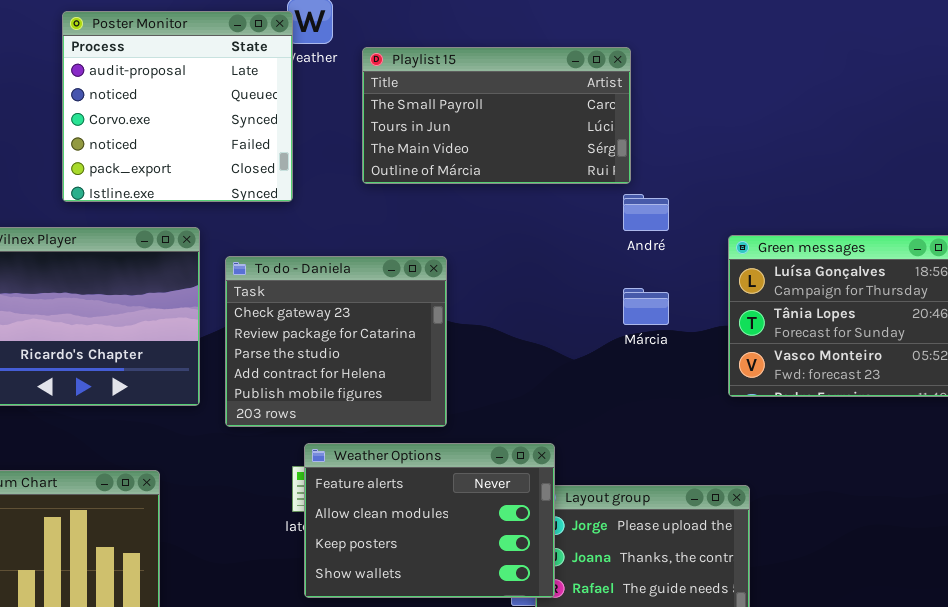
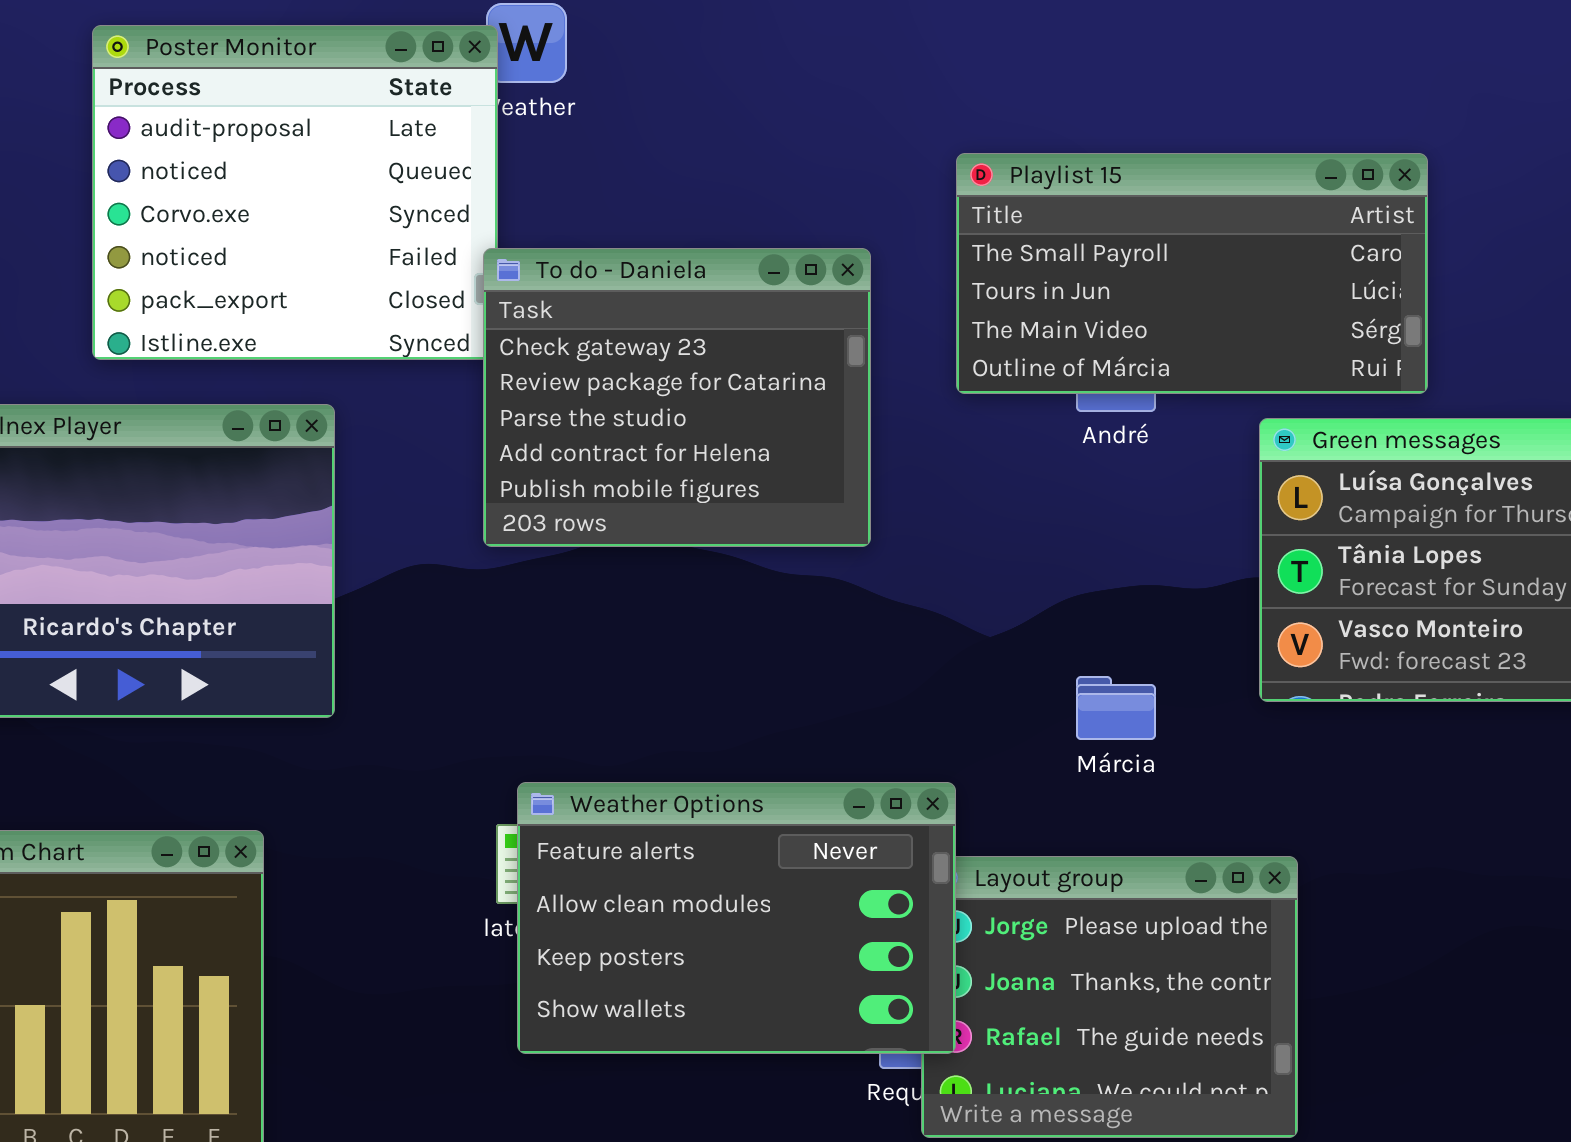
Playlist 15: [362,47,631,184] -> [956,153,1428,394], moved
To do - Daniela: [225,256,447,427] -> [483,248,871,547], moved
Márcia: [623,288,669,325] -> [1076,676,1156,740], moved

